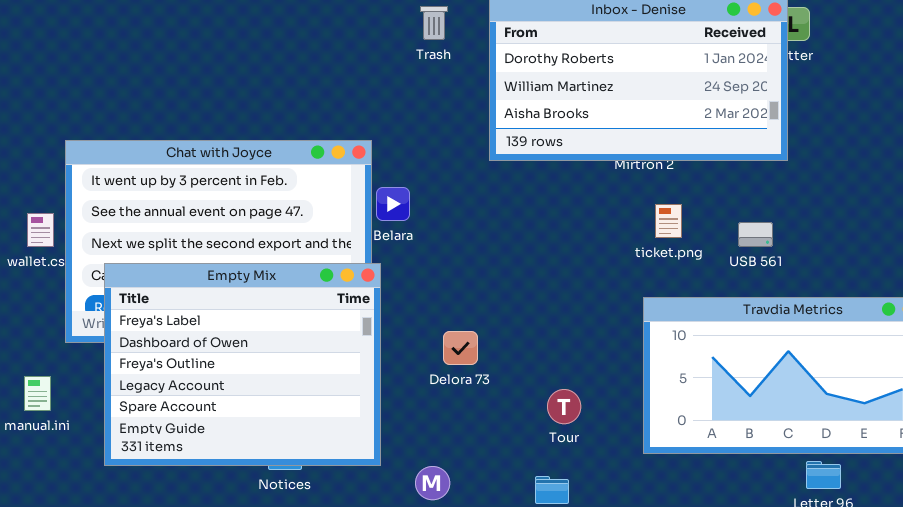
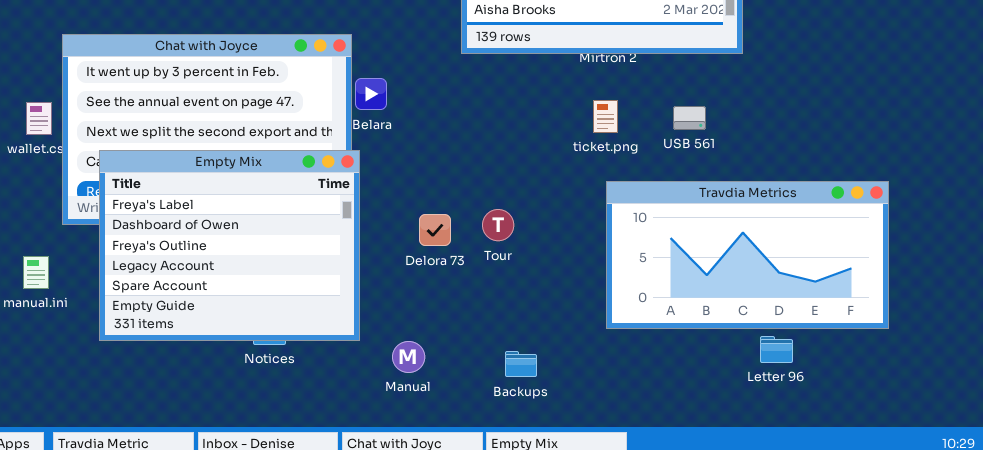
ticket.png: [655,204,682,238] -> [593,100,618,133], moved
USB 561: [738,222,773,247] -> [673,106,706,130], moved
Tour: [547,389,581,424] -> [482,209,514,241], moved

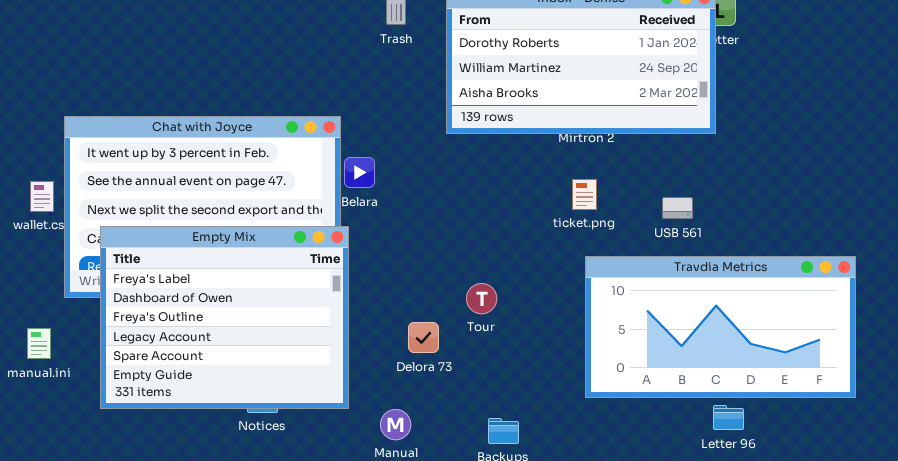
USB 561: [673,106,706,130] -> [662,197,693,219], moved
Delora 73: [419,214,451,246] -> [408,322,439,353], moved
Letter 96: [760,336,793,363] -> [713,405,744,430], moved

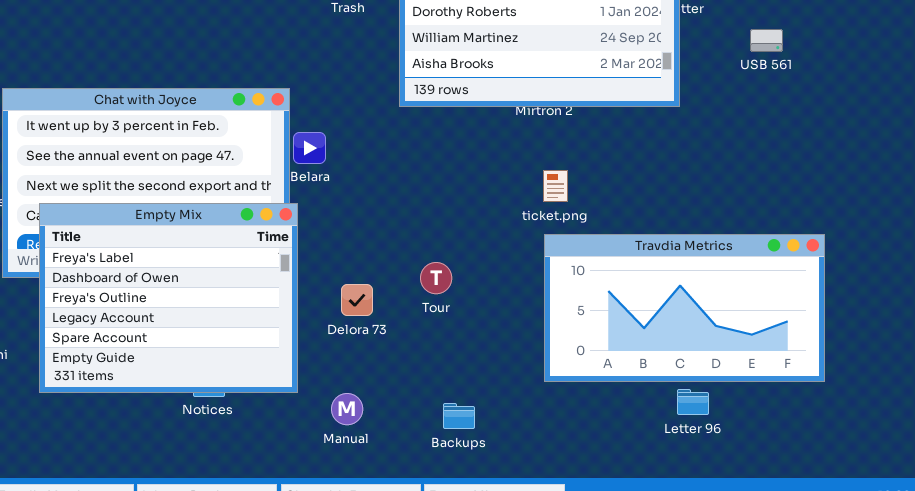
ticket.png: [572,179,597,210] -> [543,170,568,202], moved
USB 561: [662,197,693,219] -> [750,29,783,52], moved
Delora 73: [408,322,439,353] -> [341,284,373,316], moved

